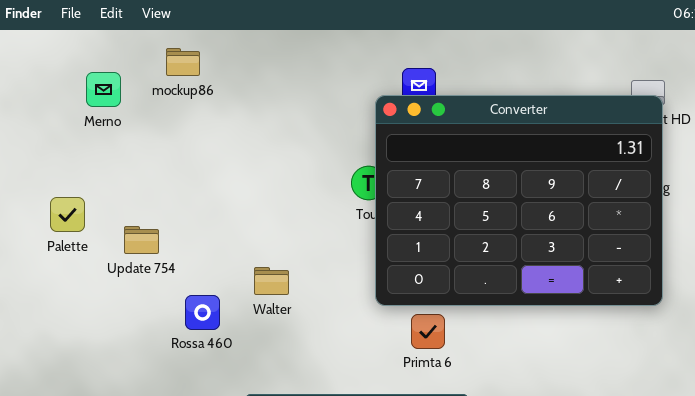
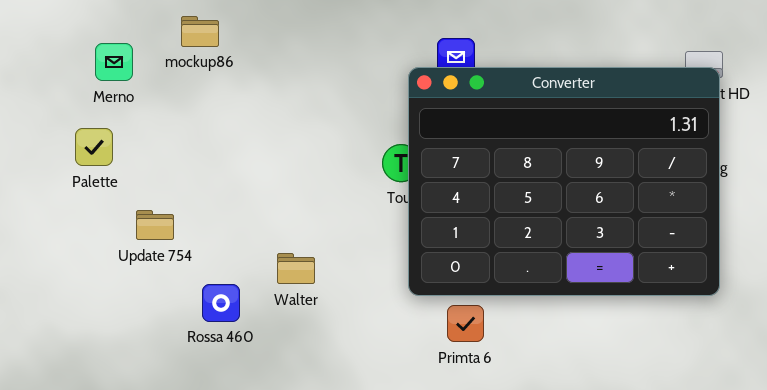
Palette: [50,197,85,232] -> [75,128,113,166], moved

